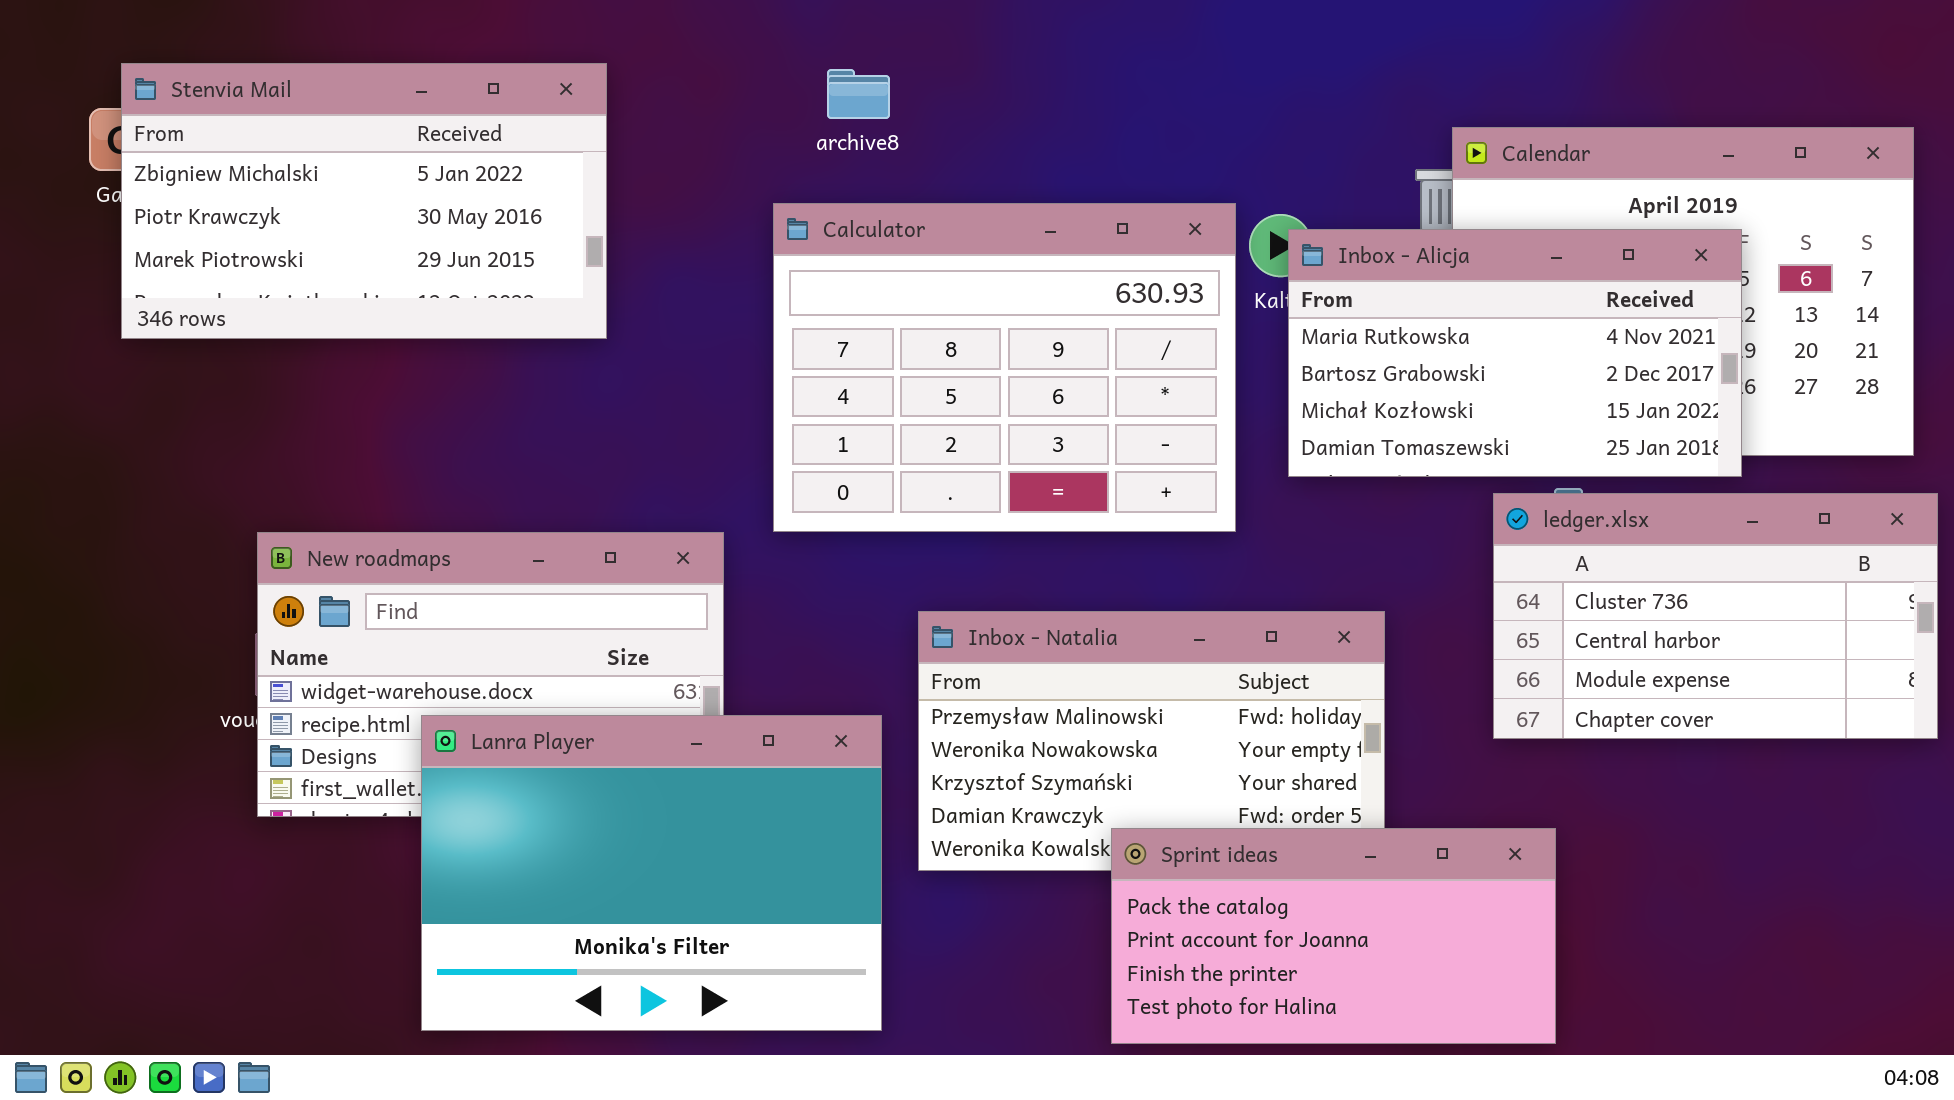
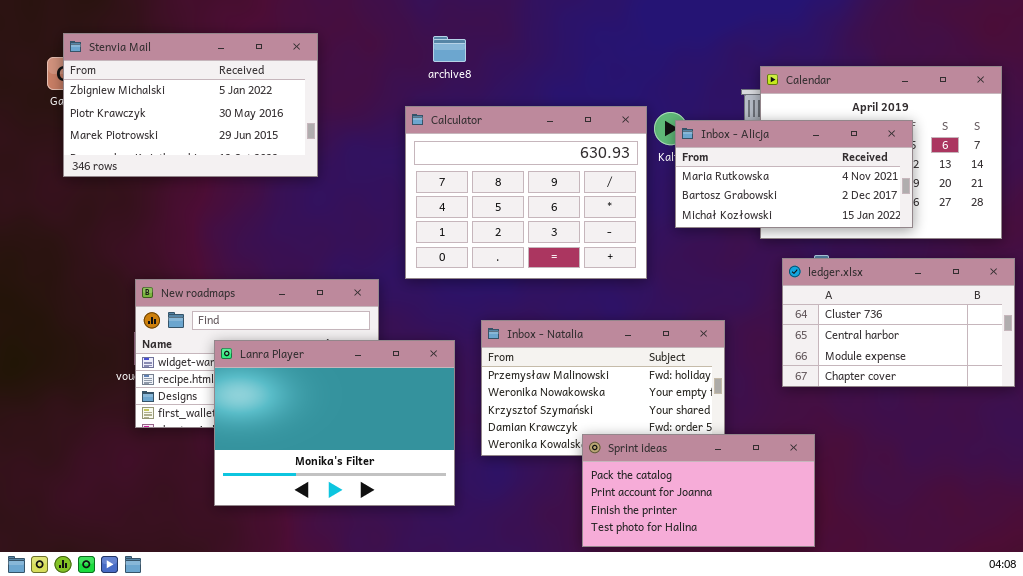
Inbox - Alicja: [1288,229,1742,477] -> [675,120,913,228], resized
Lanra Player: [421,715,882,1031] -> [214,340,455,506], moved

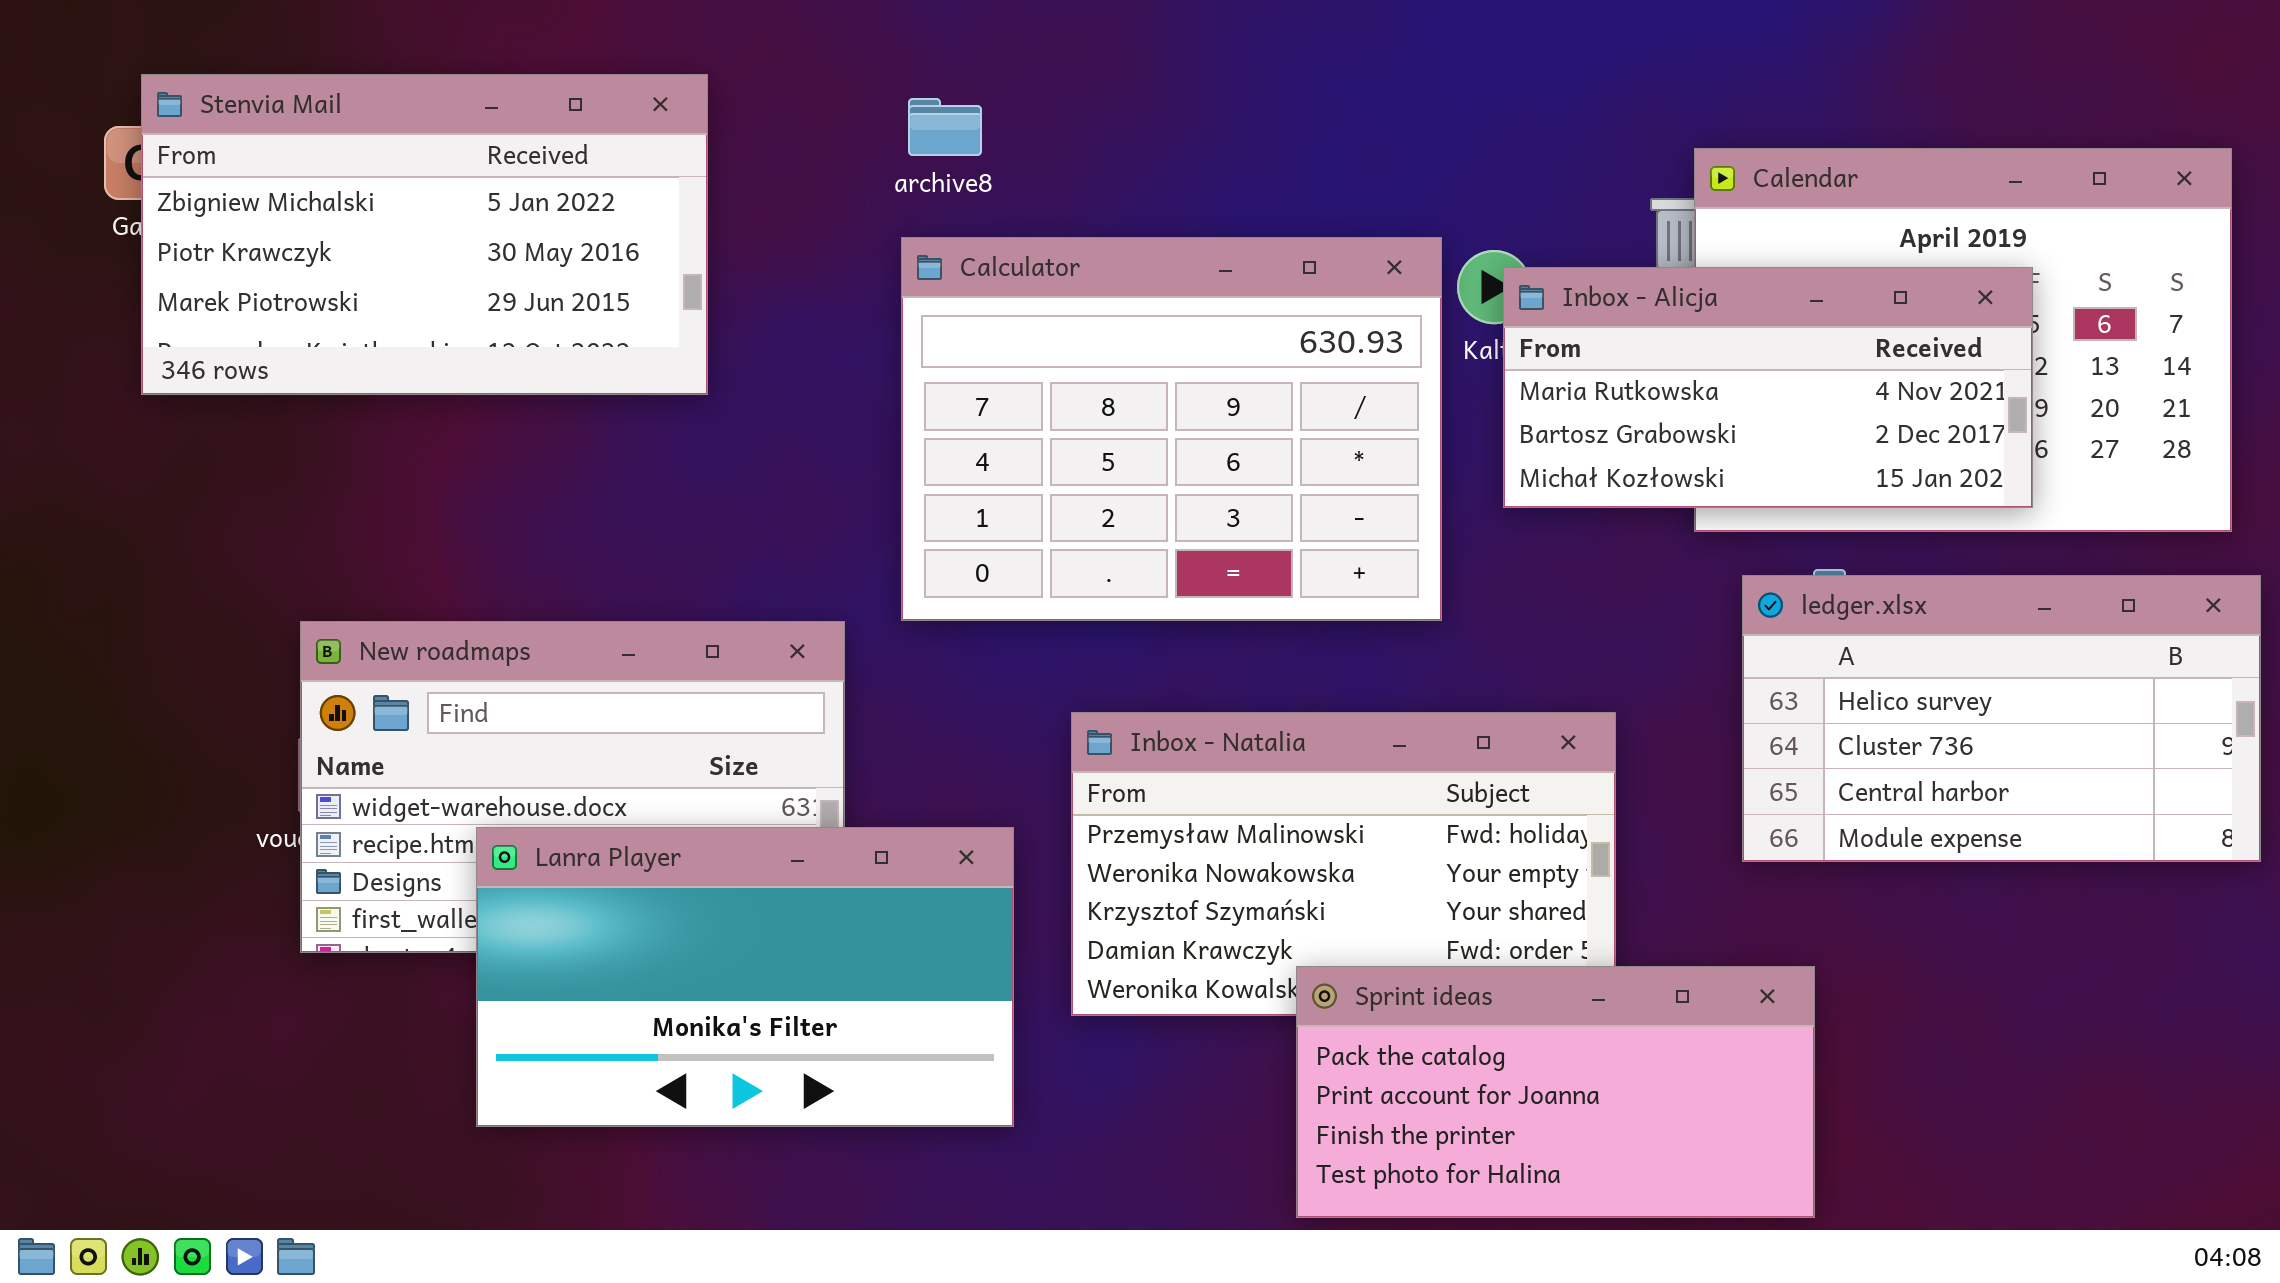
archive8: [433,36,466,62] -> [908,98,982,156], moved
ledger.xlsx: [782,258,1015,387] -> [1742,575,2261,862], scrolled up 1 row
Lanra Player: [214,340,455,506] -> [476,827,1014,1127], resized

